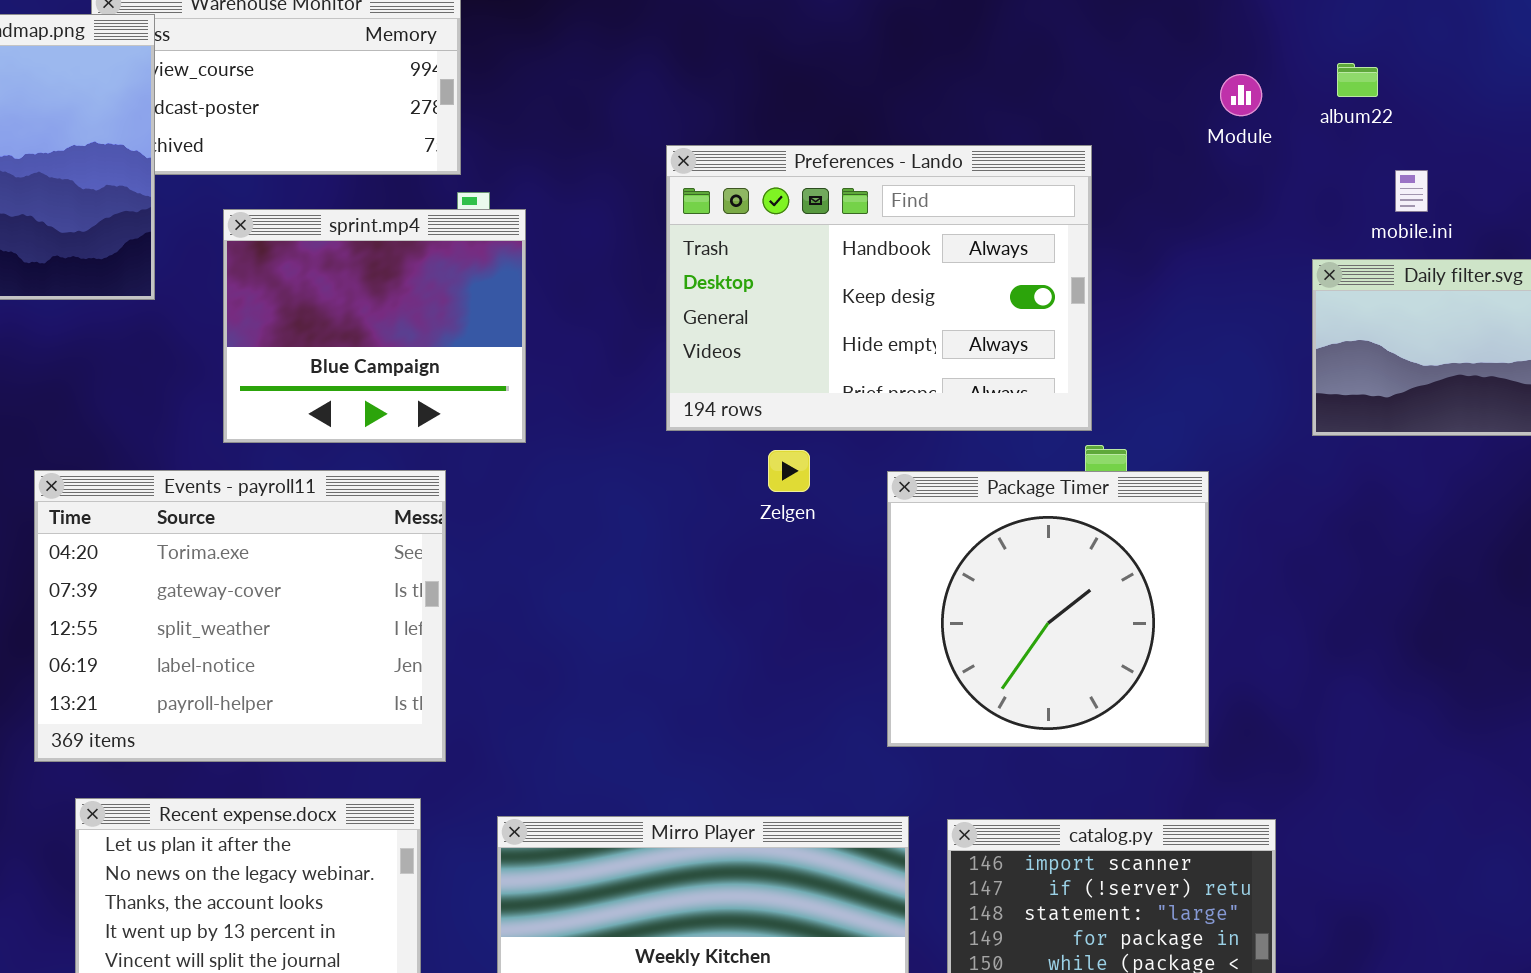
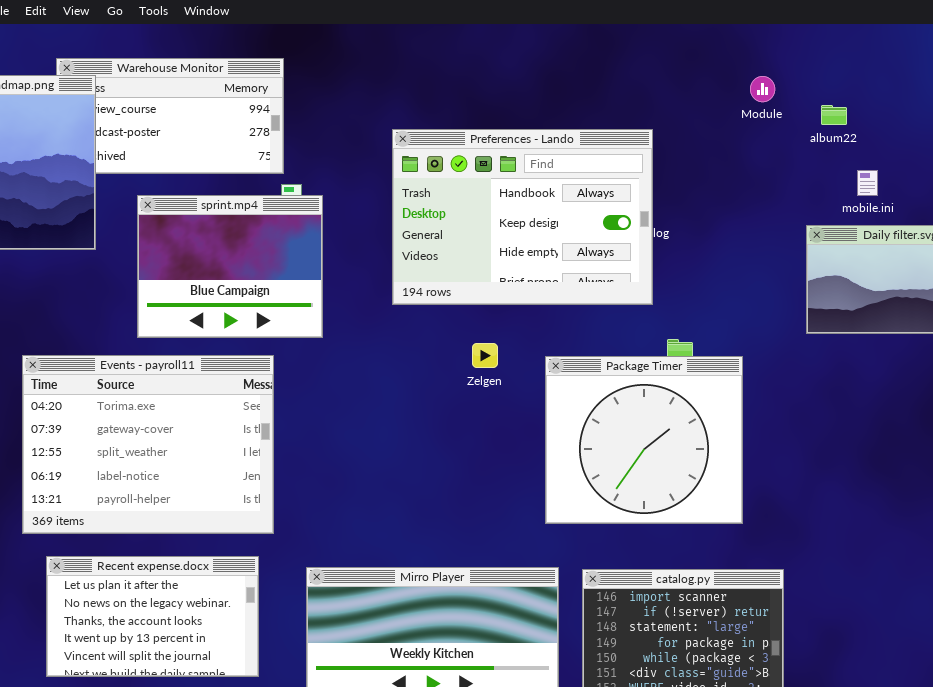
Module: [1220,74,1262,116] -> [750,76,775,102], moved
Preferences - Lando: [666,145,1092,431] -> [392,129,653,305], moved

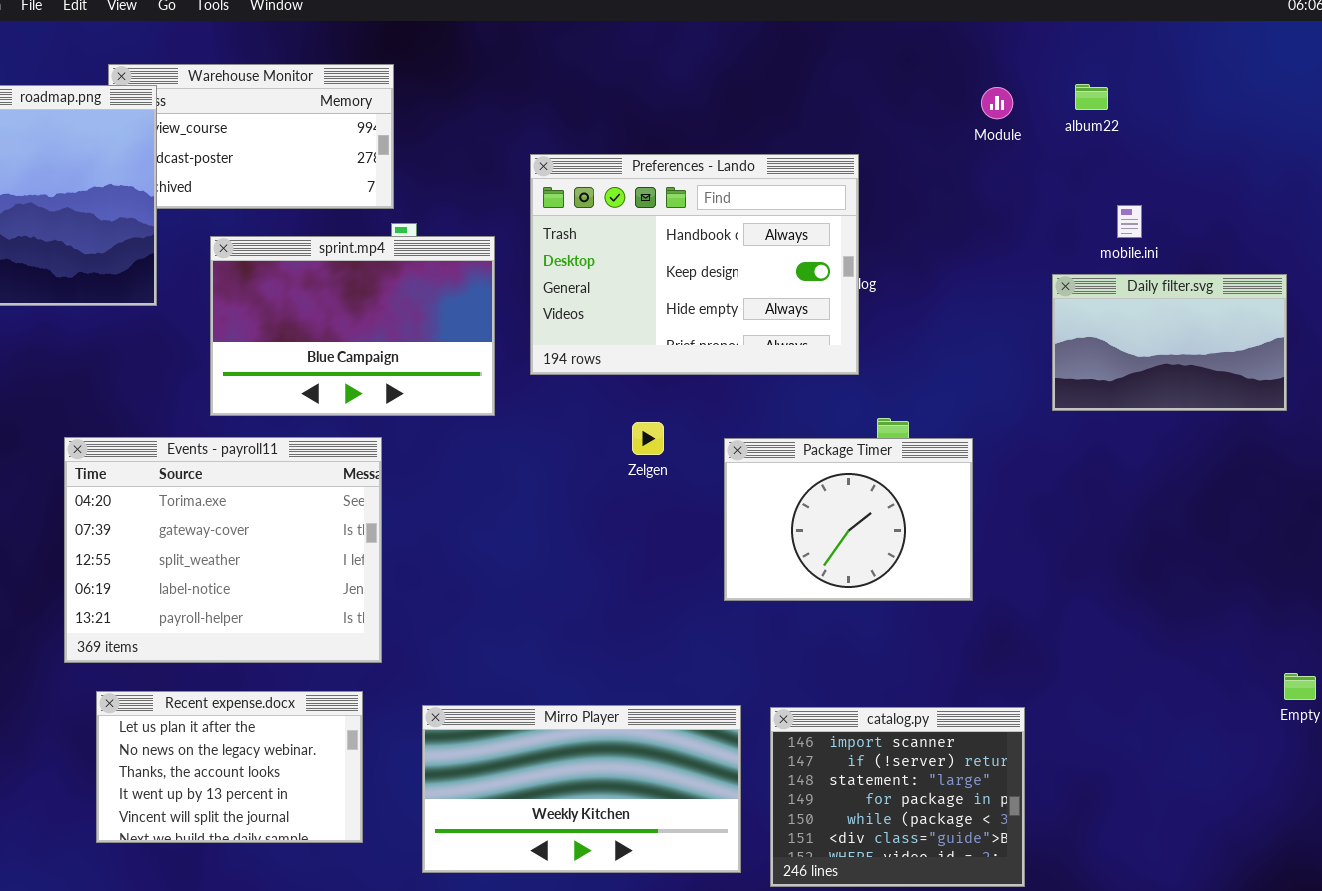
album22: [821,105,847,125] -> [1075,84,1108,110], moved
sprint.mp4: [137,195,323,338] -> [210,236,495,416], resized
Package Timer: [545,356,743,524] -> [724,438,973,601], resized

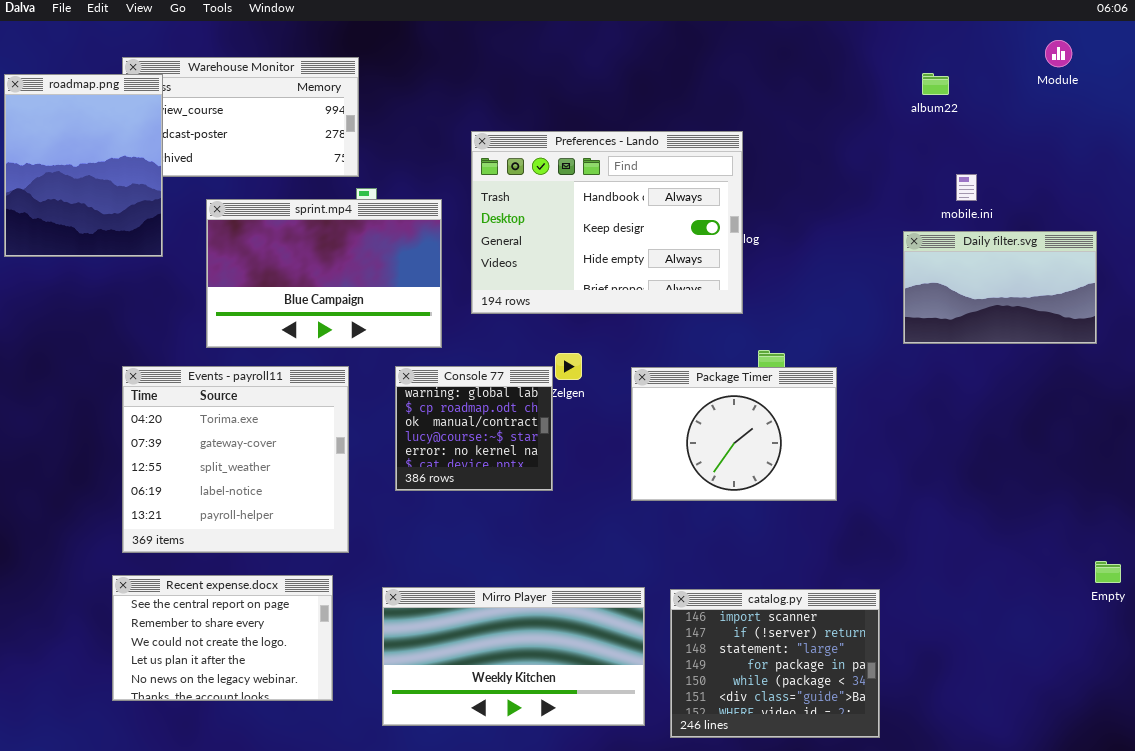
Module: [981,87,1013,119] -> [1045,40,1072,67], moved
Events - payroll11: [64,437,382,663] -> [122,366,349,553], resized
Console 77: none -> [395,366,553,491], opened
Recent expense.docx: [96,691,363,843] -> [112,575,333,701], scrolled up 3 rows

